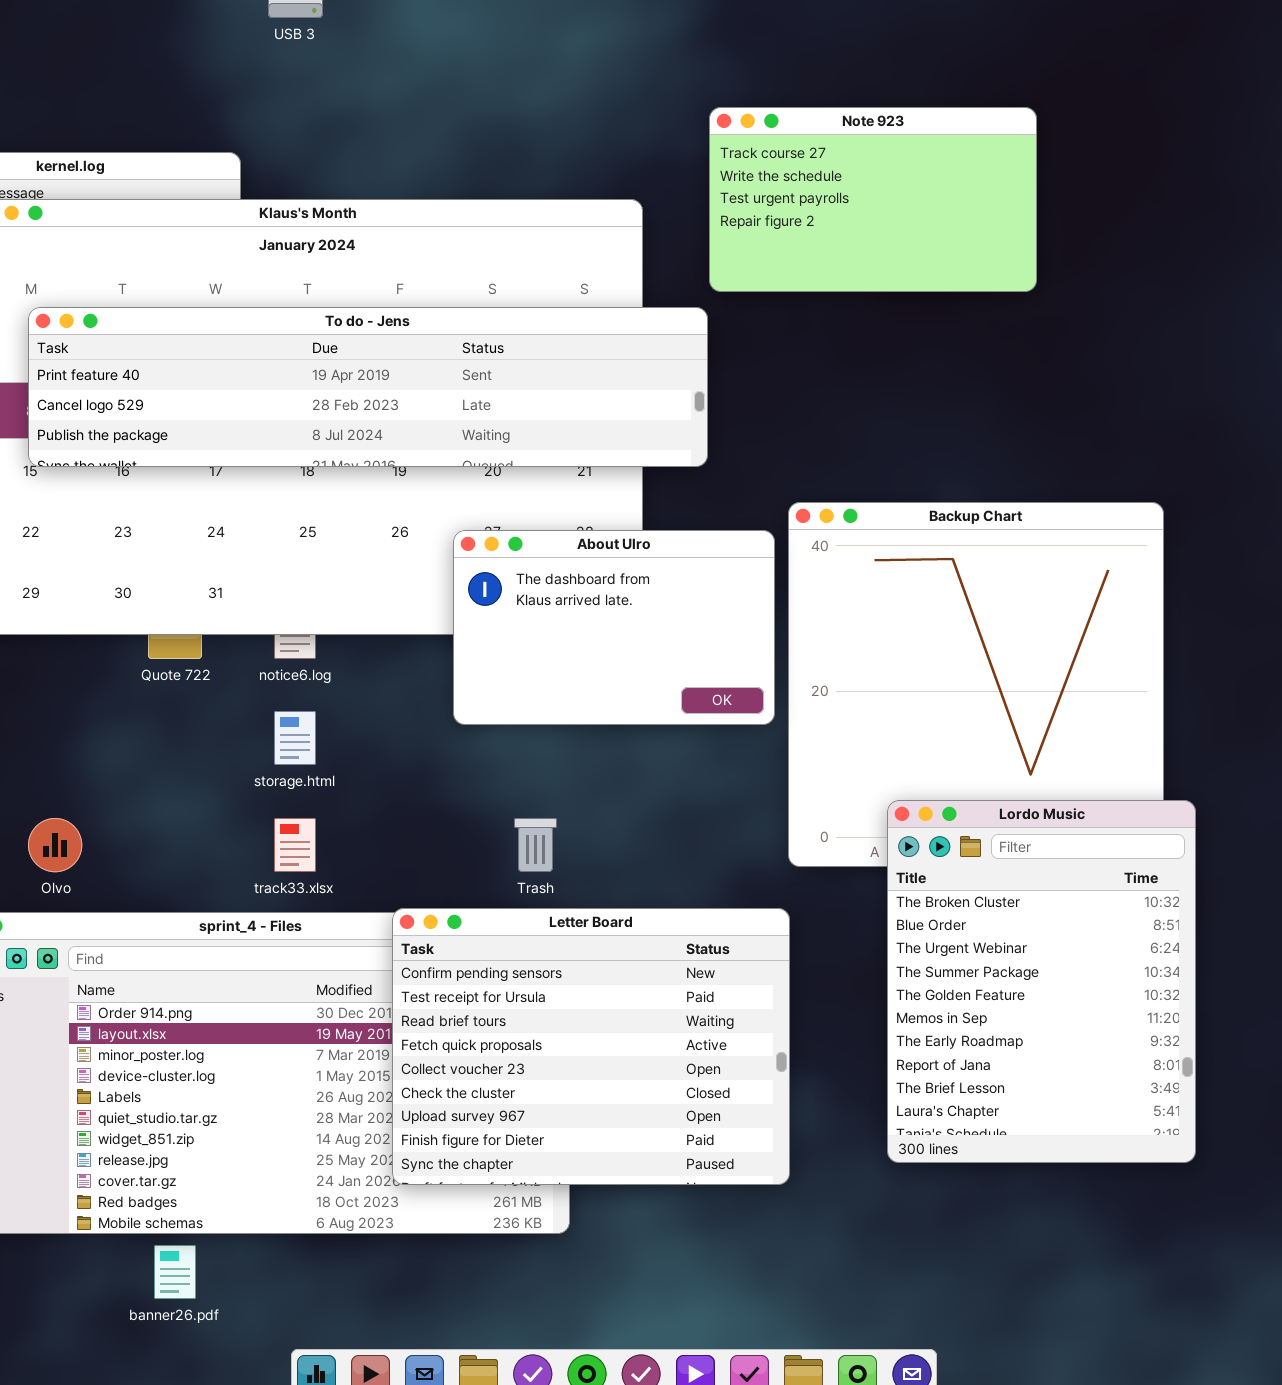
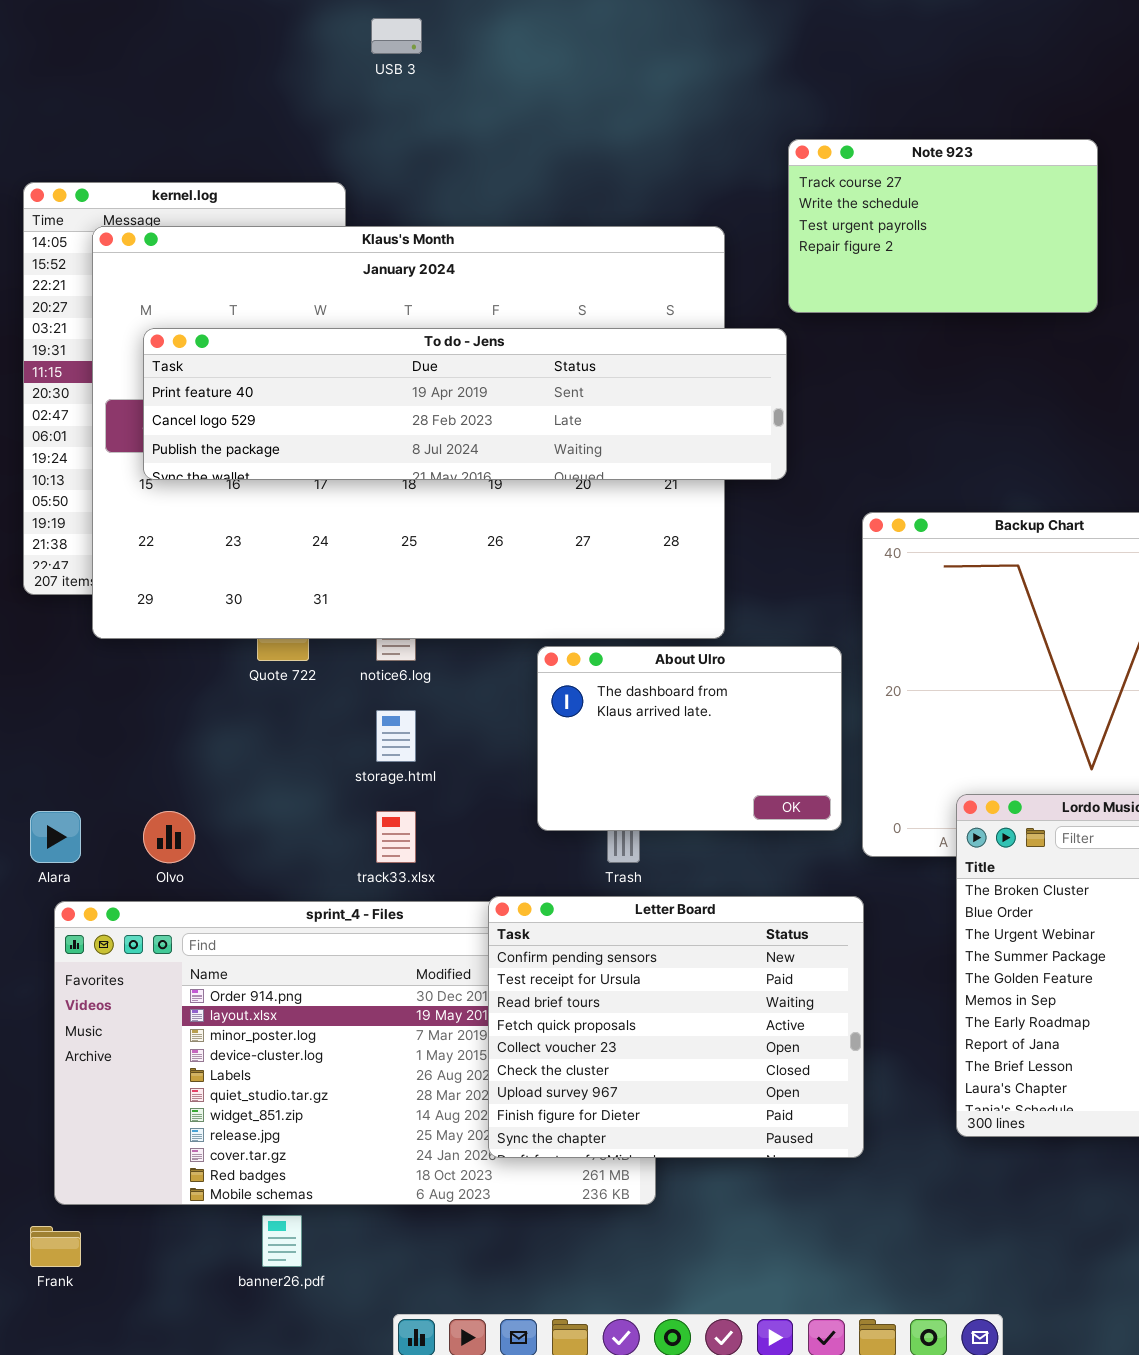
About Ulro: [453,530,775,725] -> [537,646,842,831], moved

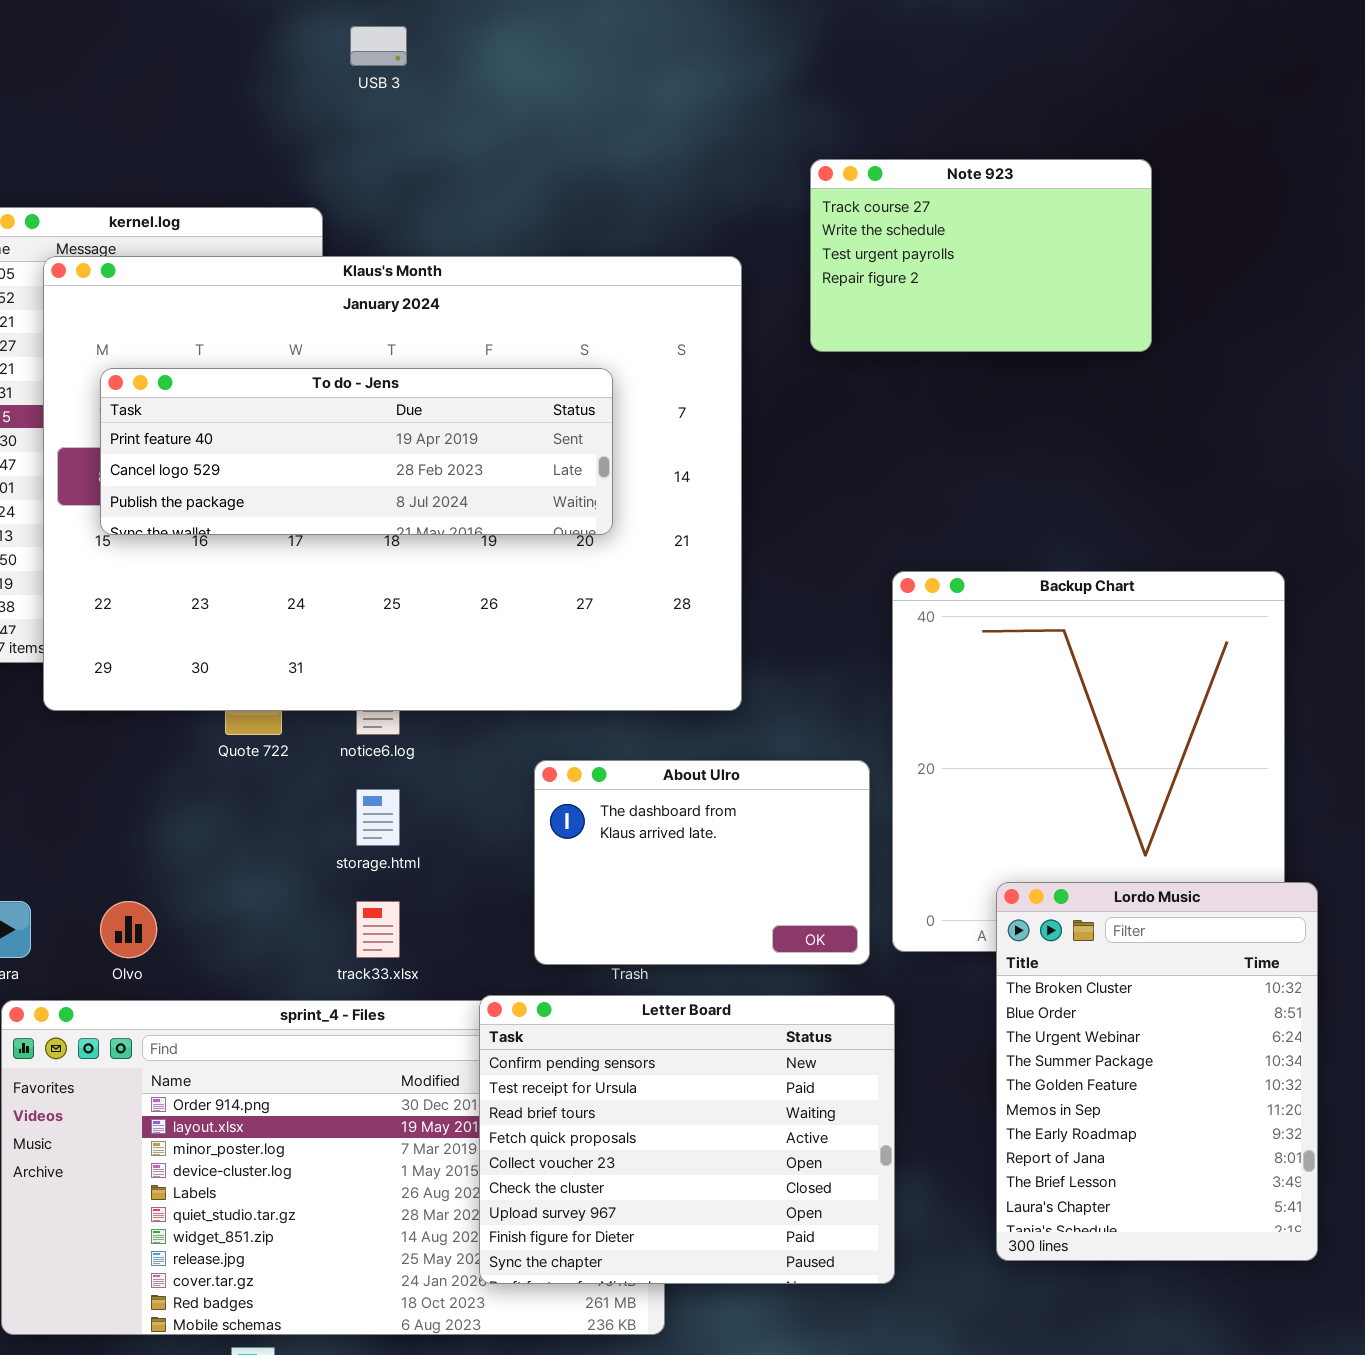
To do - Jens: [143,328,787,480] -> [100,368,613,535], resized
About Ulro: [537,646,842,831] -> [534,760,870,965], moved

